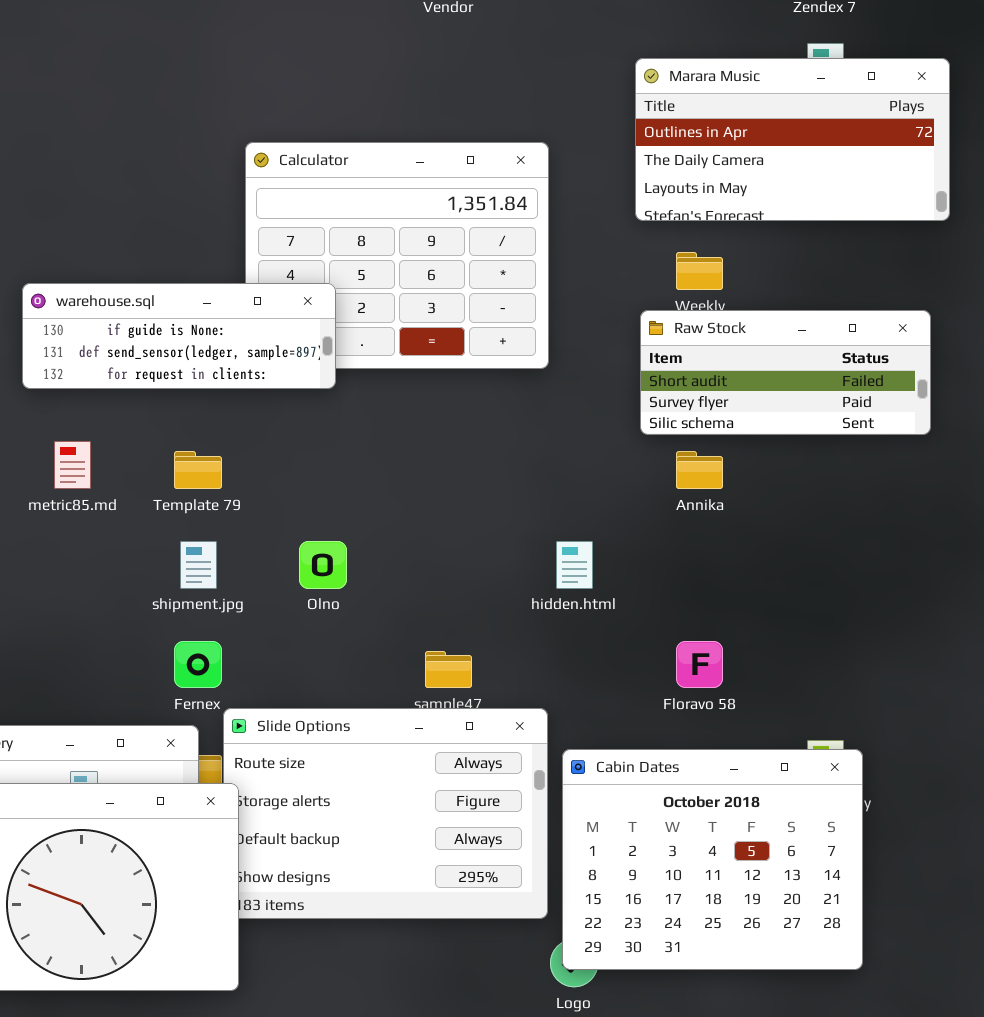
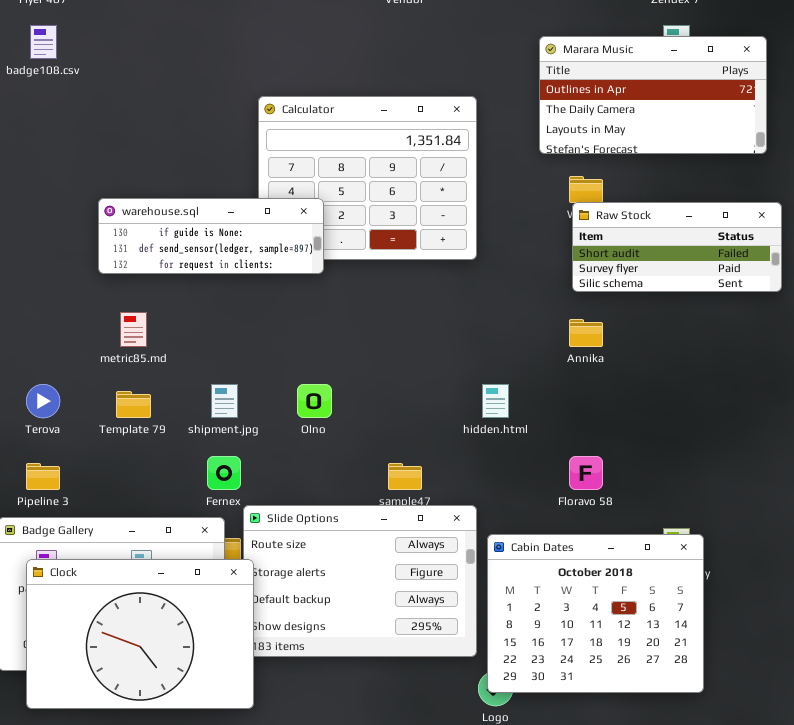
Raw Stock: [640,310,931,435] -> [572,202,782,292], moved
Template 79: [174,451,222,489] -> [116,391,151,418], moved

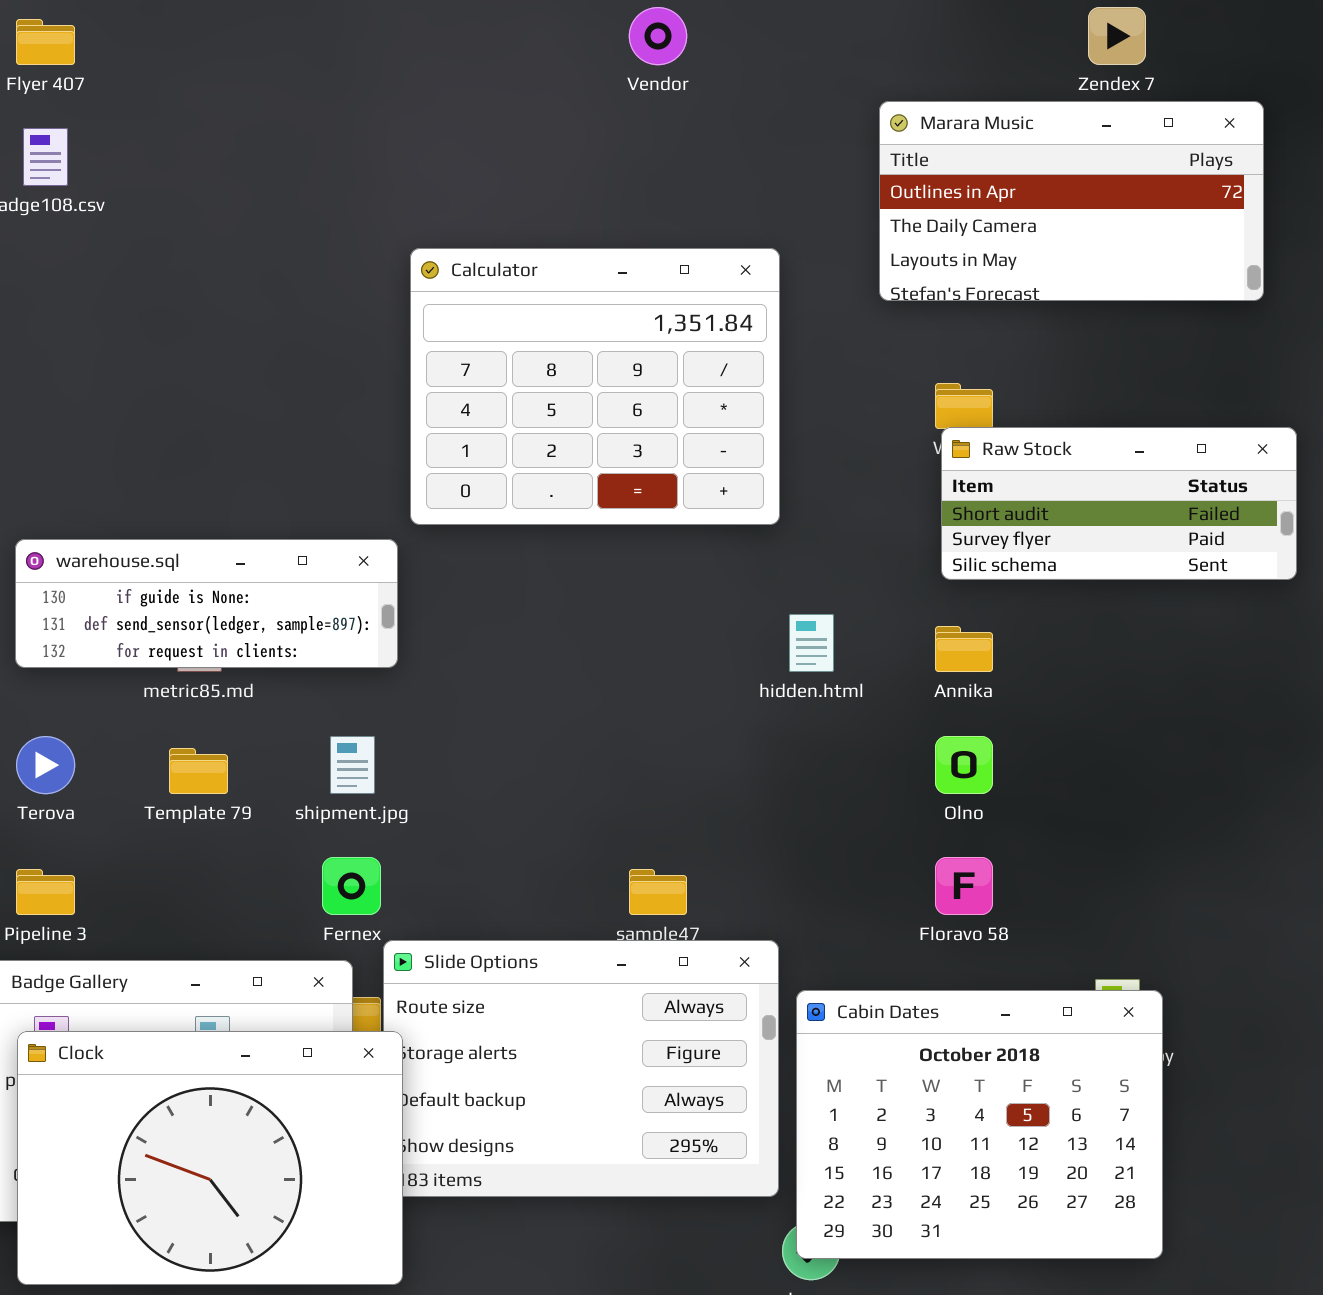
Marara Music: [539,36,767,154] -> [879,101,1264,301], moved
warehouse.sql: [98,198,324,274] -> [15,539,398,668], moved
Olno: [297,384,332,418] -> [935,736,993,794], moved
hidden.html: [482,384,509,418] -> [789,614,834,672], moved

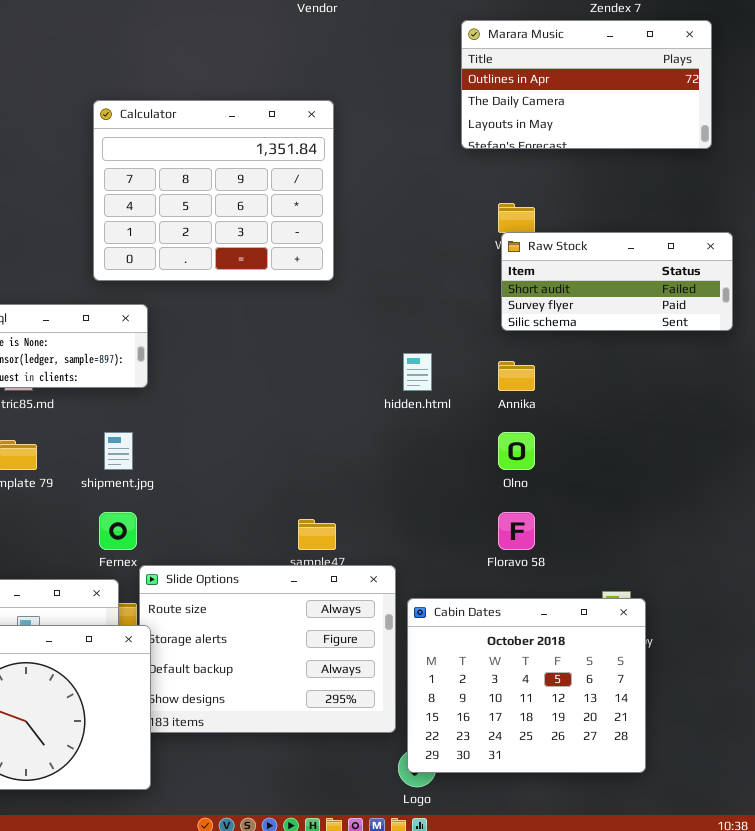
Calculator: [410,248,780,525] -> [93,100,334,281], moved

